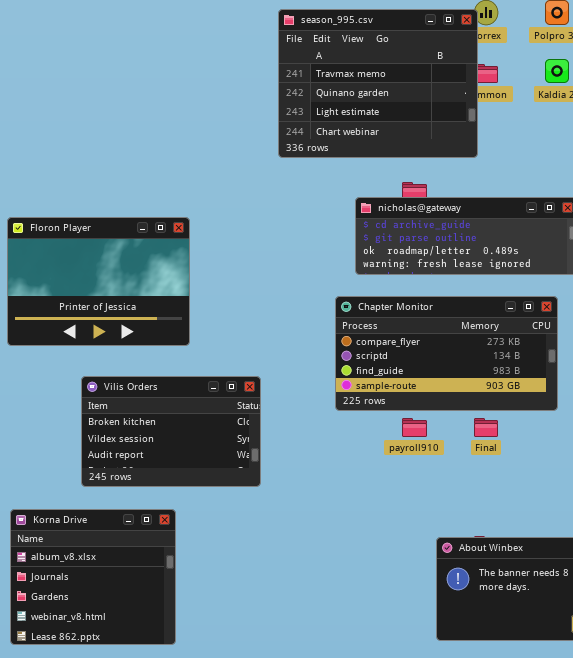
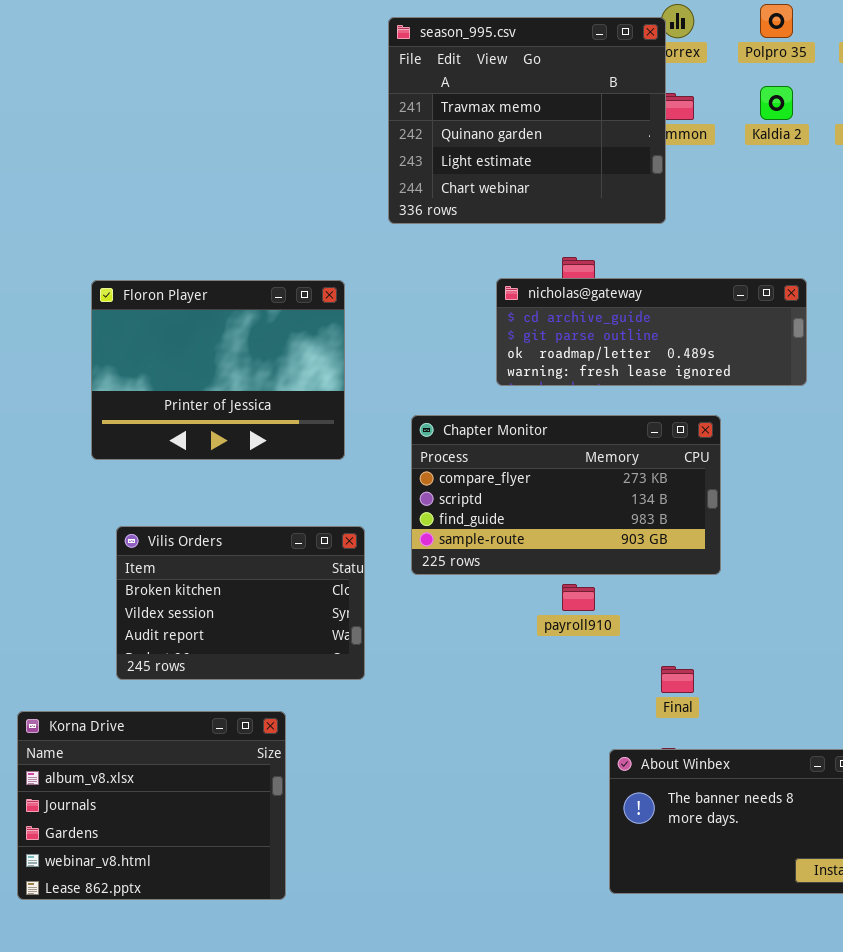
Floron Player: [7,217,190,346] -> [91,280,345,460], moved
Chapter Monitor: [335,296,558,411] -> [411,415,721,575], moved
Final: [474,418,498,437] -> [661,666,694,693], moved
Korna Drive: [10,509,176,645] -> [17,711,286,900], resized

